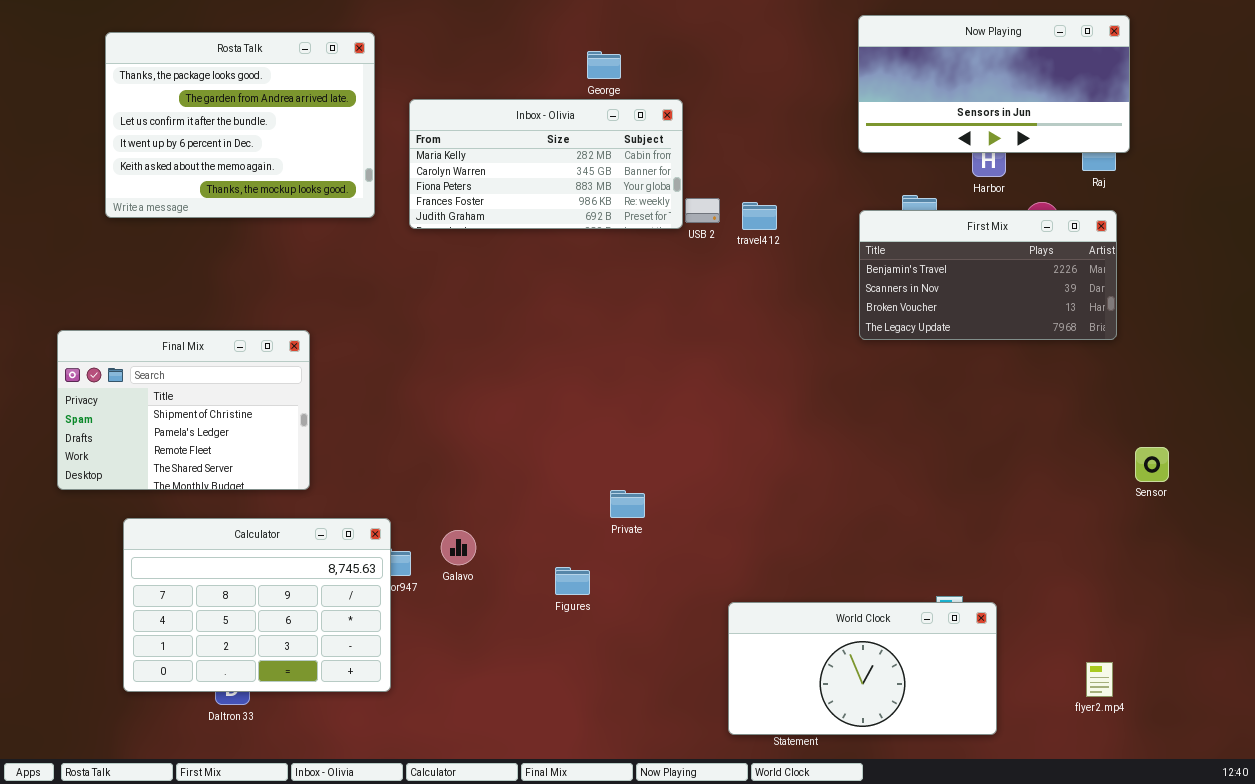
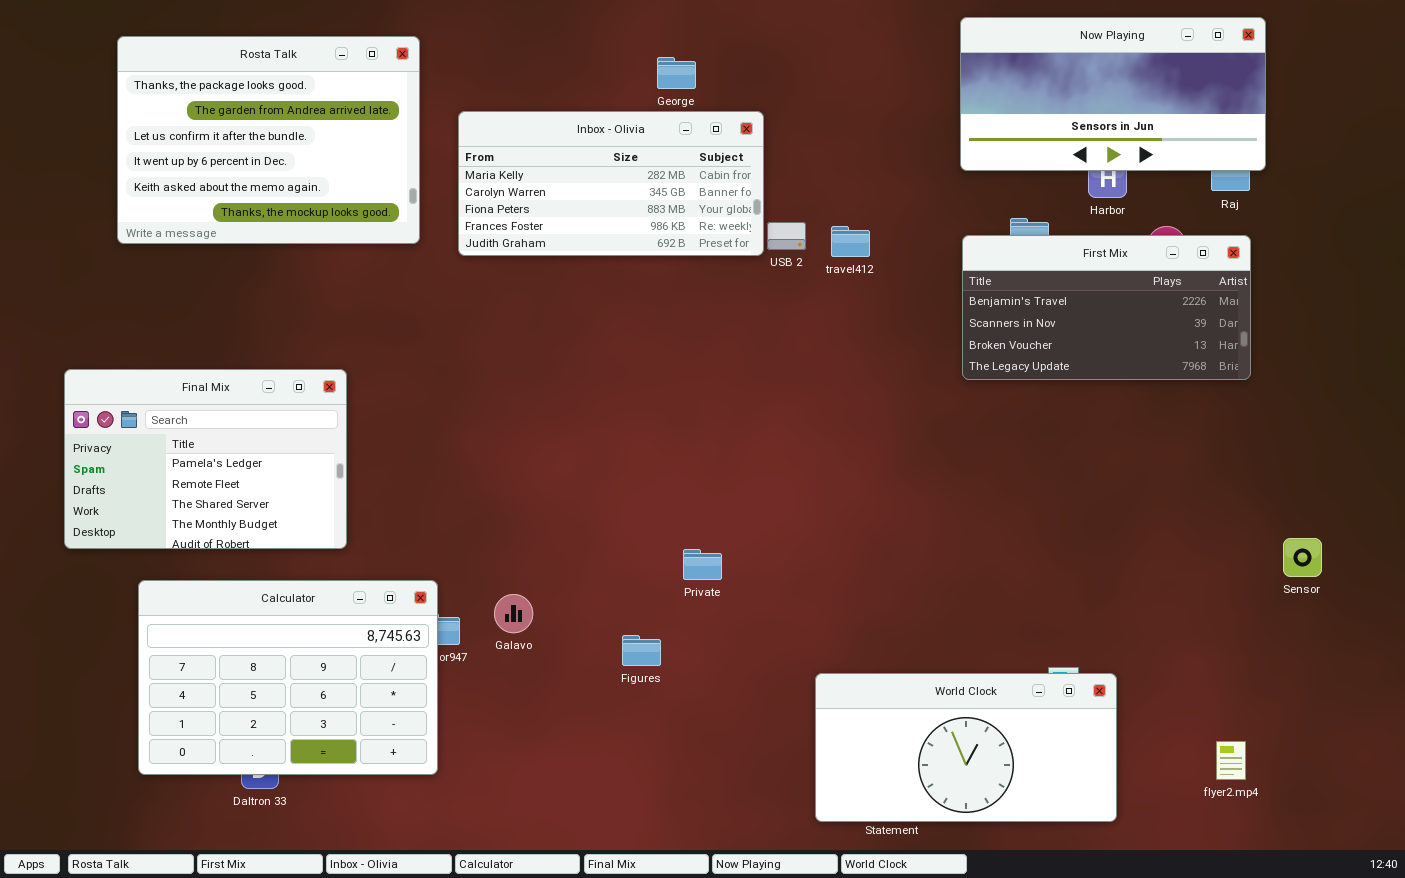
Final Mix: [57,330,310,490] -> [64,369,347,549], scrolled down 1 row
Sensor: [1135,447,1169,482] -> [1283,538,1322,577], moved

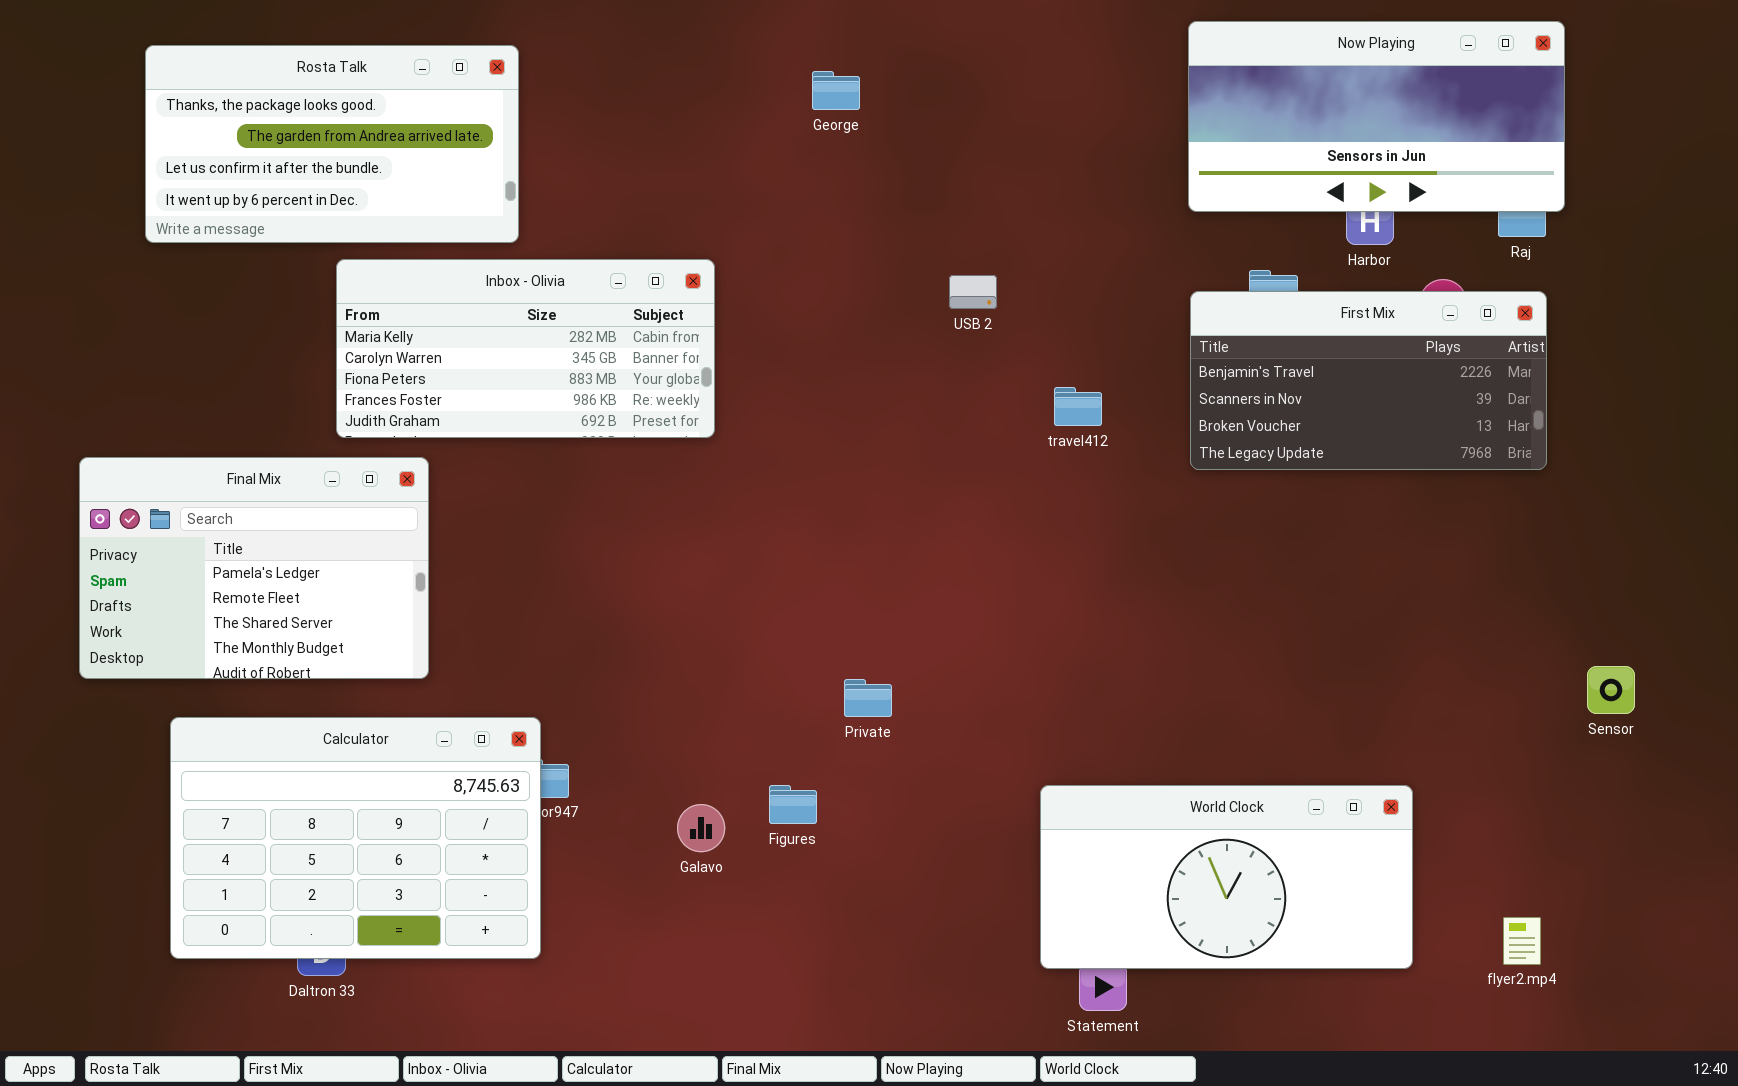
Rosta Talk: [117,36,420,244] -> [145,45,519,243], resized
Inbox - Olivia: [458,111,764,256] -> [336,259,715,438], moved
travel412: [831,226,870,257] -> [1054,387,1102,426], moved
Galavo: [494,594,533,633] -> [677,804,725,852], moved
World Clock: [815,673,1117,822] -> [1040,785,1413,969], moved

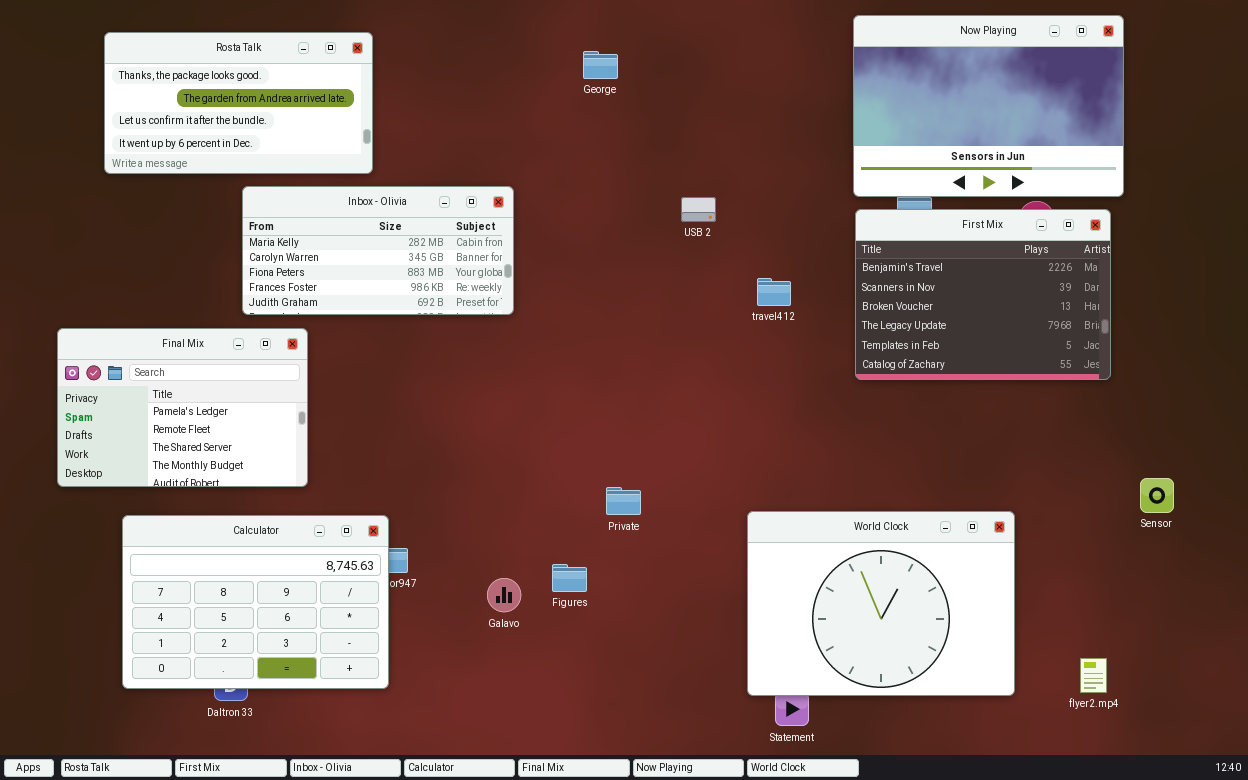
Now Playing: [1188,21,1565,212] -> [853,15,1124,197], resized
First Mix: [1190,291,1547,470] -> [855,209,1111,380], resized
World Clock: [1040,785,1413,969] -> [747,511,1015,696], resized

